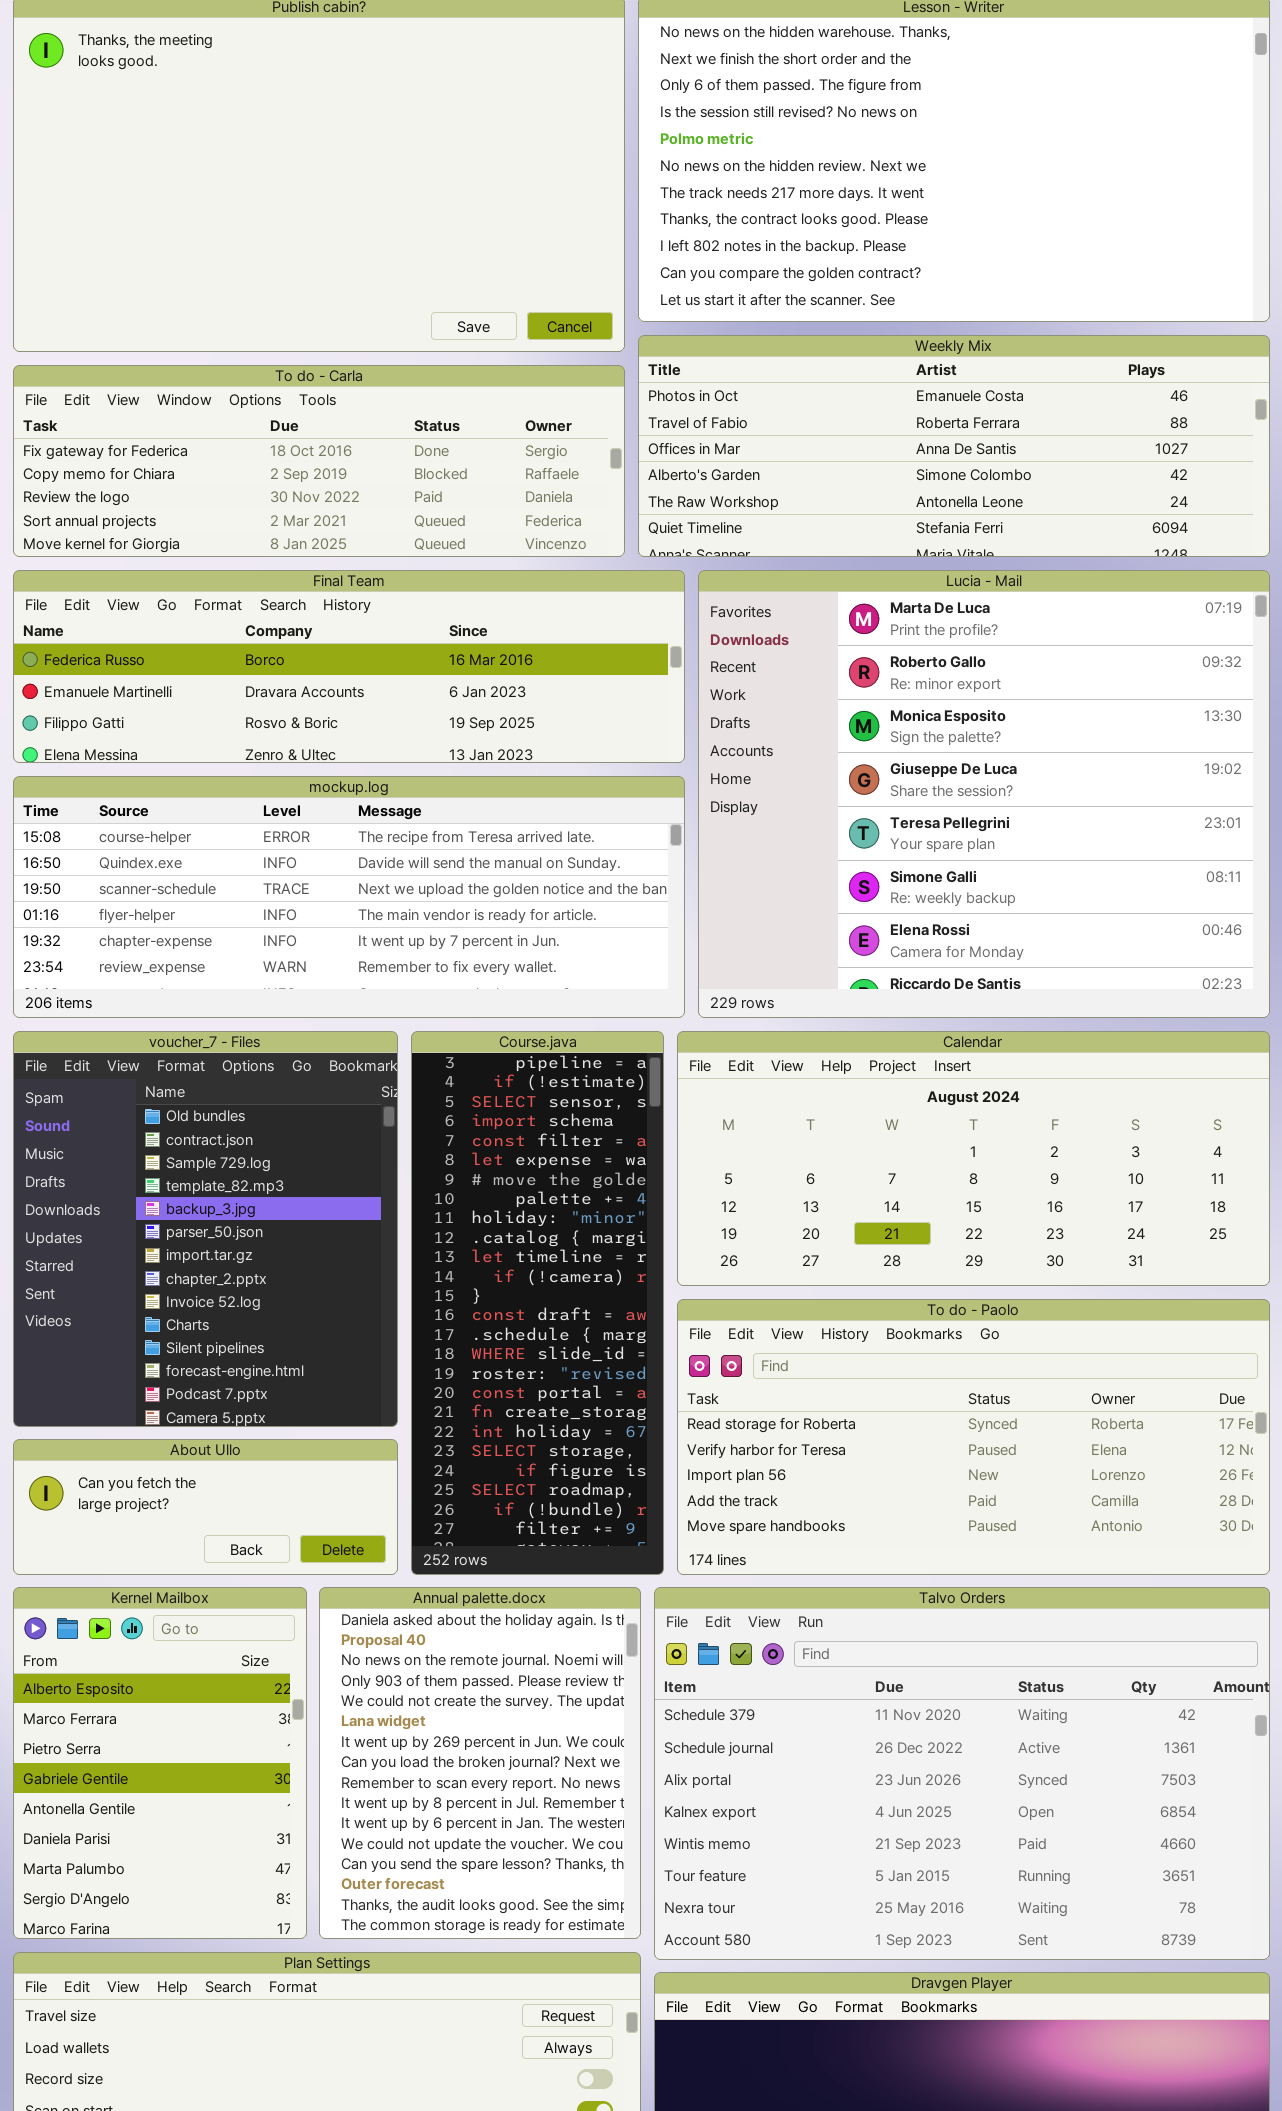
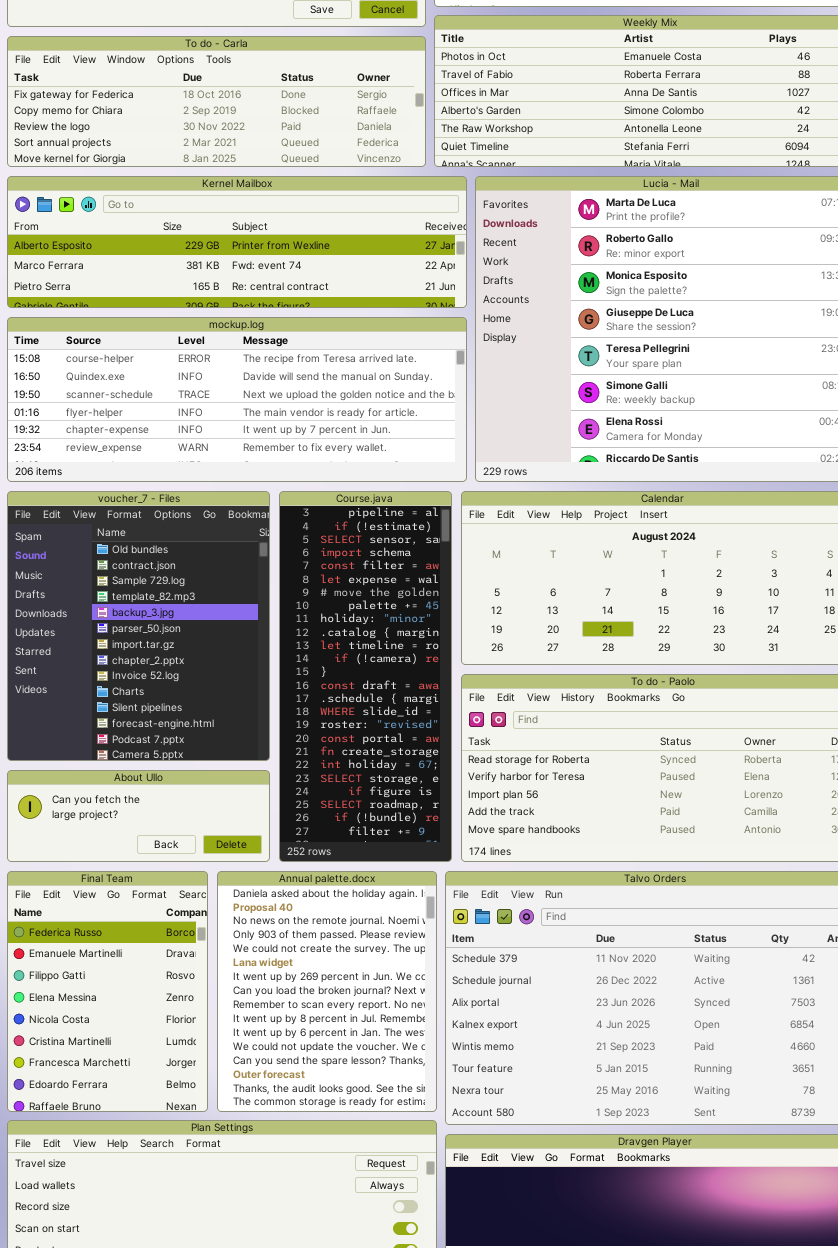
Final Team: [13,570,685,763] -> [7,871,208,1112], moved, resized
Kernel Mailbox: [13,1587,307,1939] -> [7,176,467,308], moved, resized

